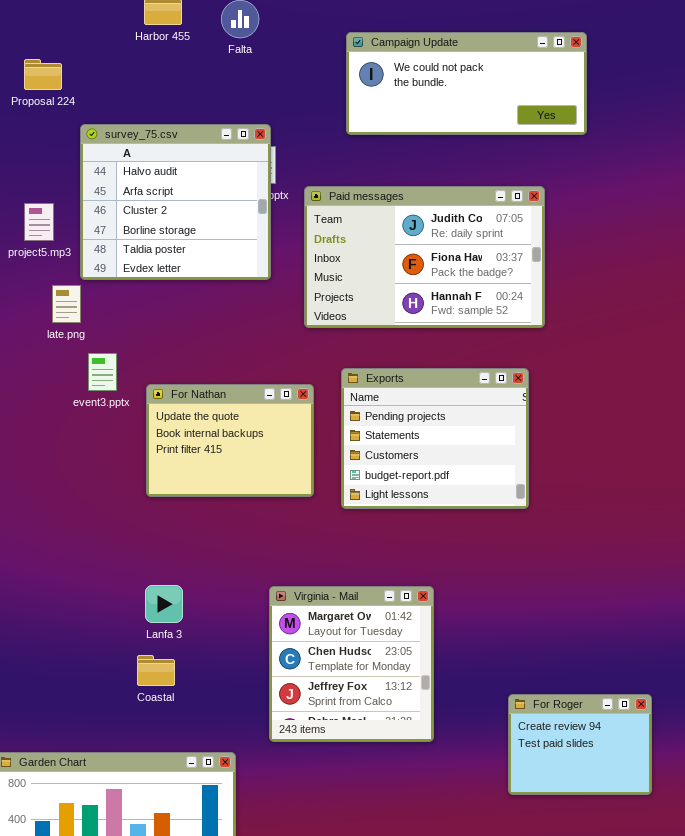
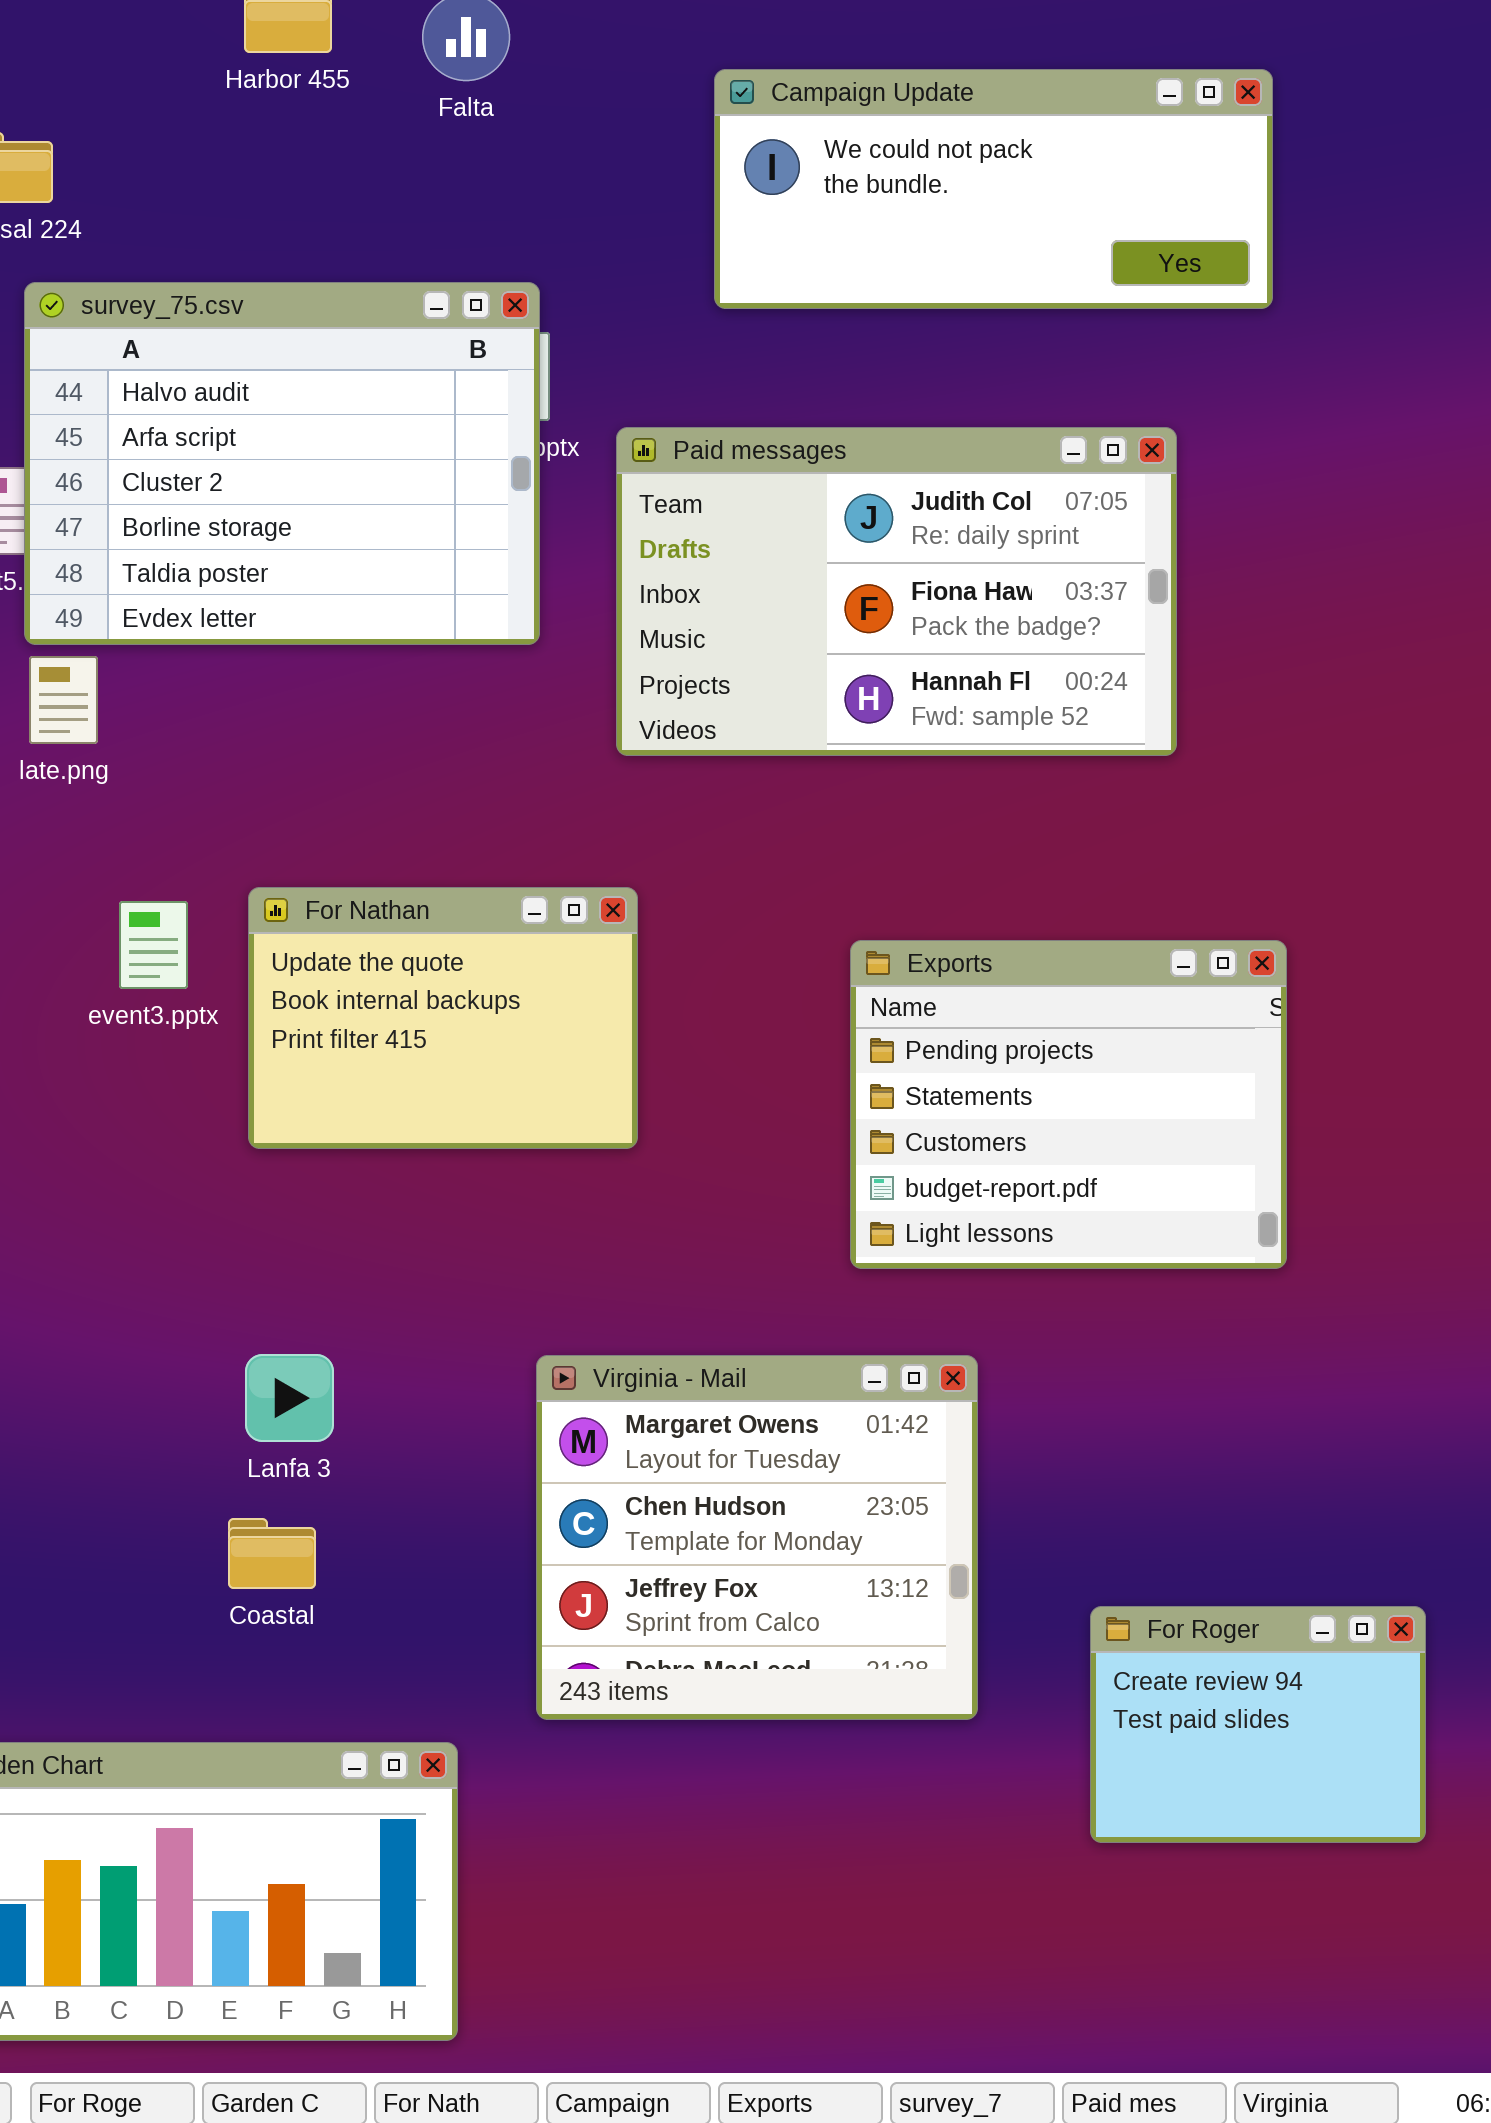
survey_75.csv: [80,124,271,280] -> [24,282,540,645], resized
event3.pptx: [88,353,117,391] -> [119,901,188,989], moved
Exports: [341,368,529,509] -> [850,940,1287,1269], moved
Virginia - Mail: [269,586,434,742] -> [536,1355,978,1720], resized

